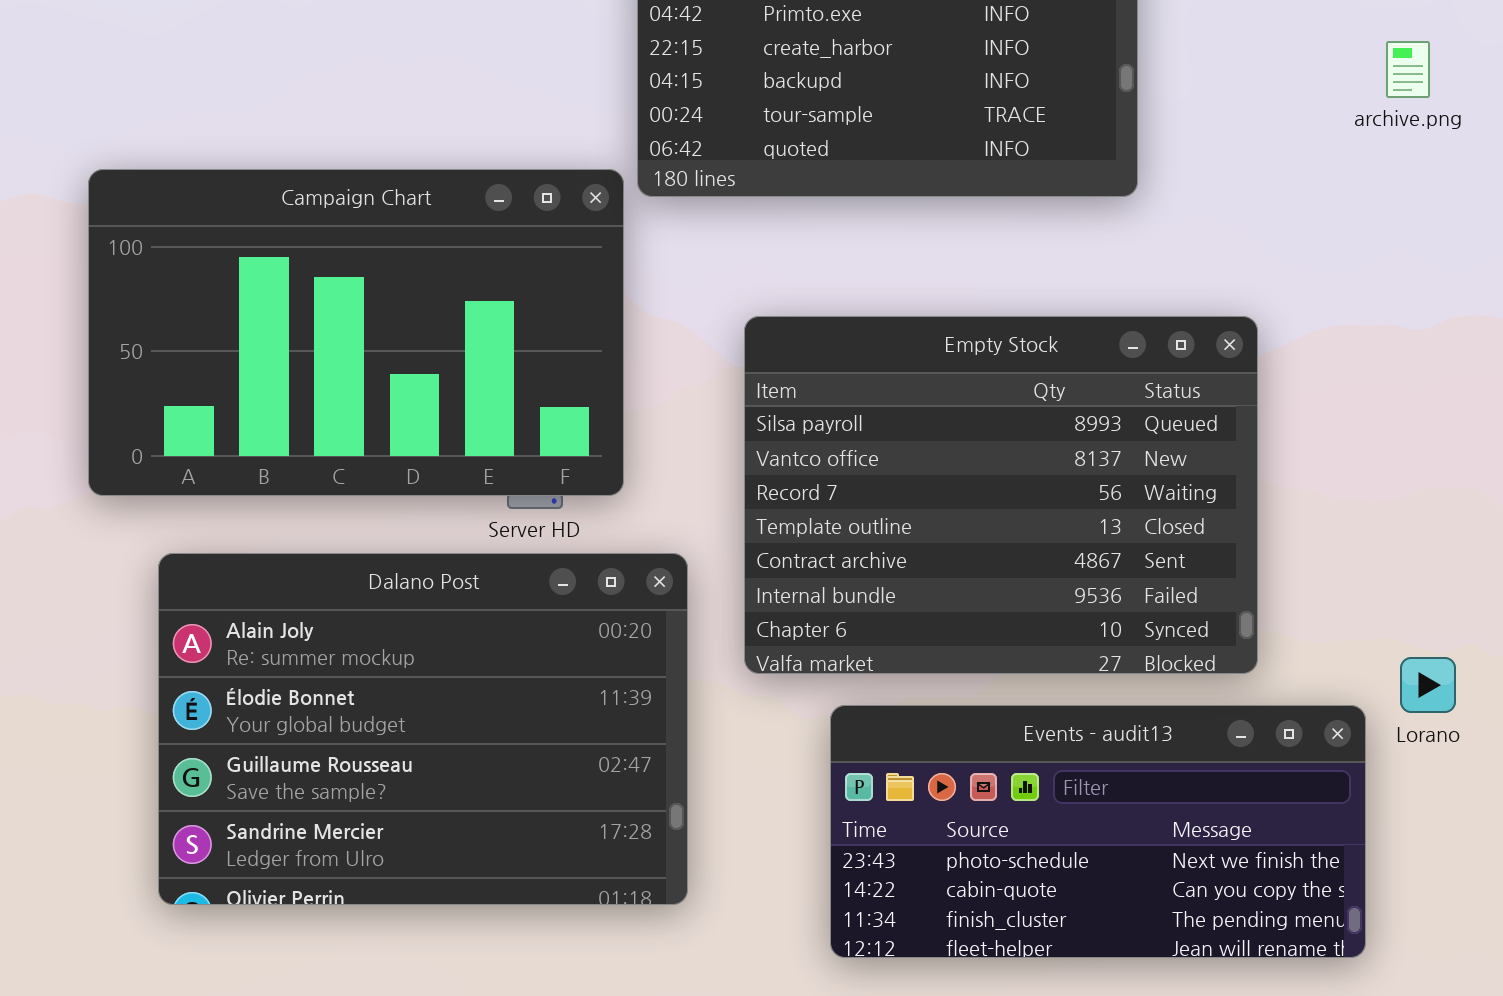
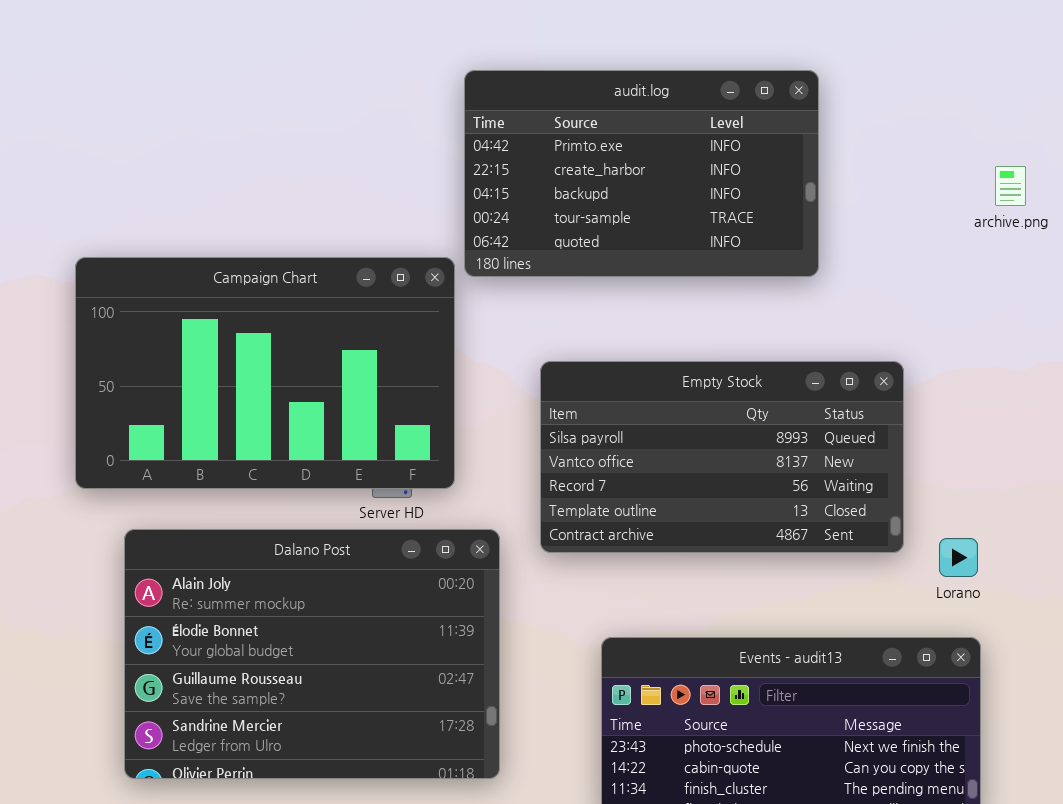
Empty Stock: [744,316,1258,674] -> [540,361,904,553], resized
Lorano: [1400,657,1456,713] -> [939,538,978,577], moved

